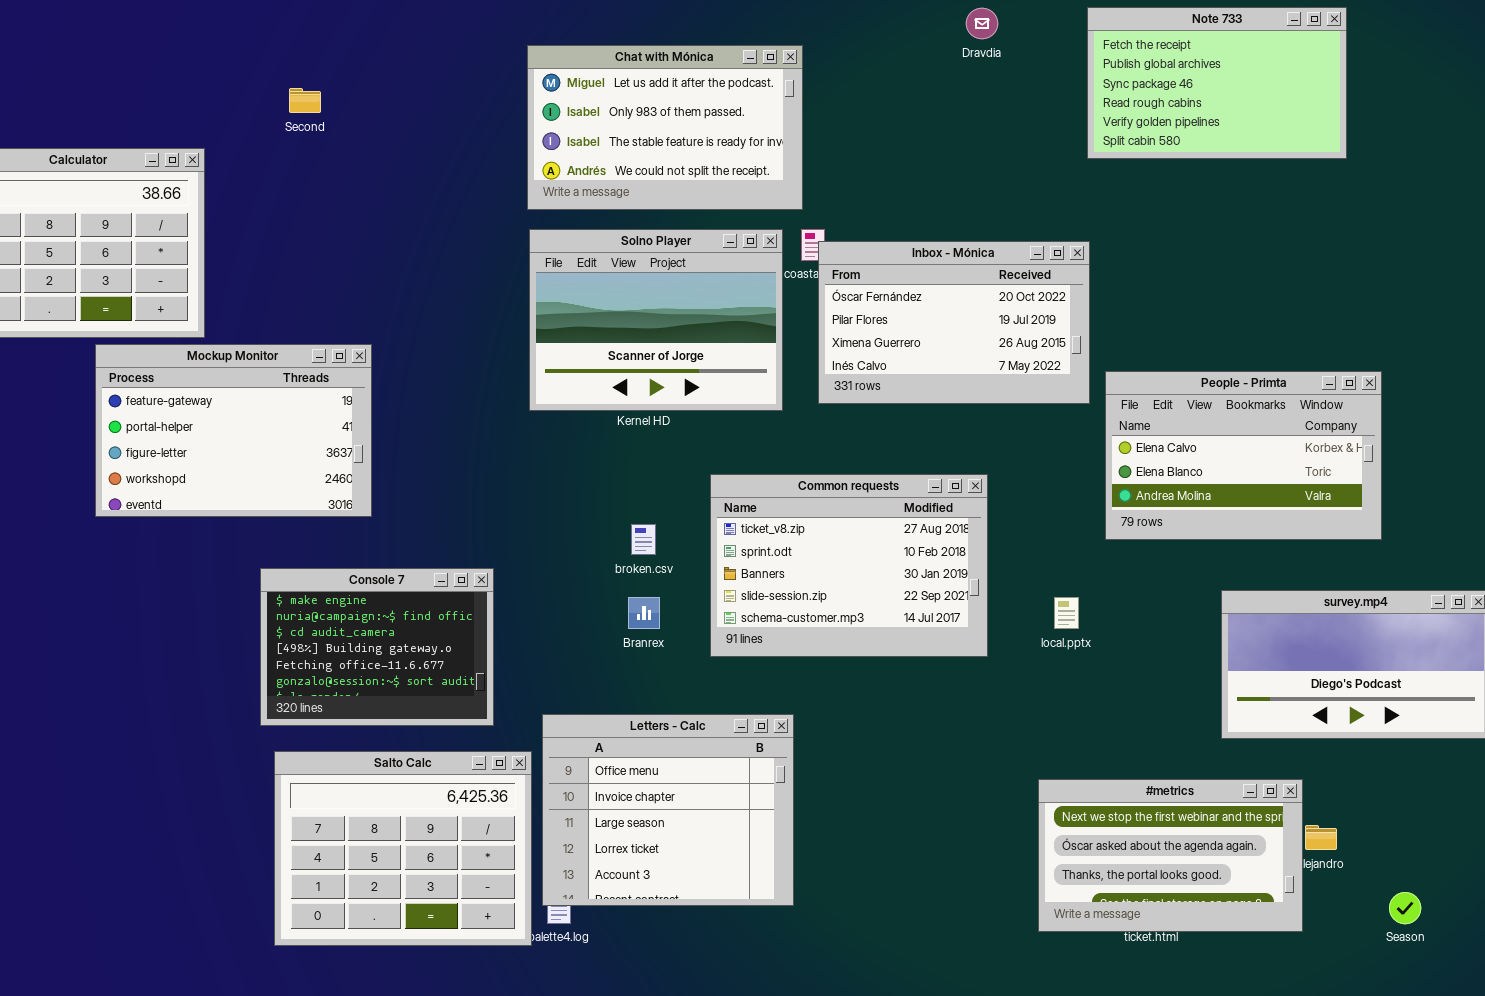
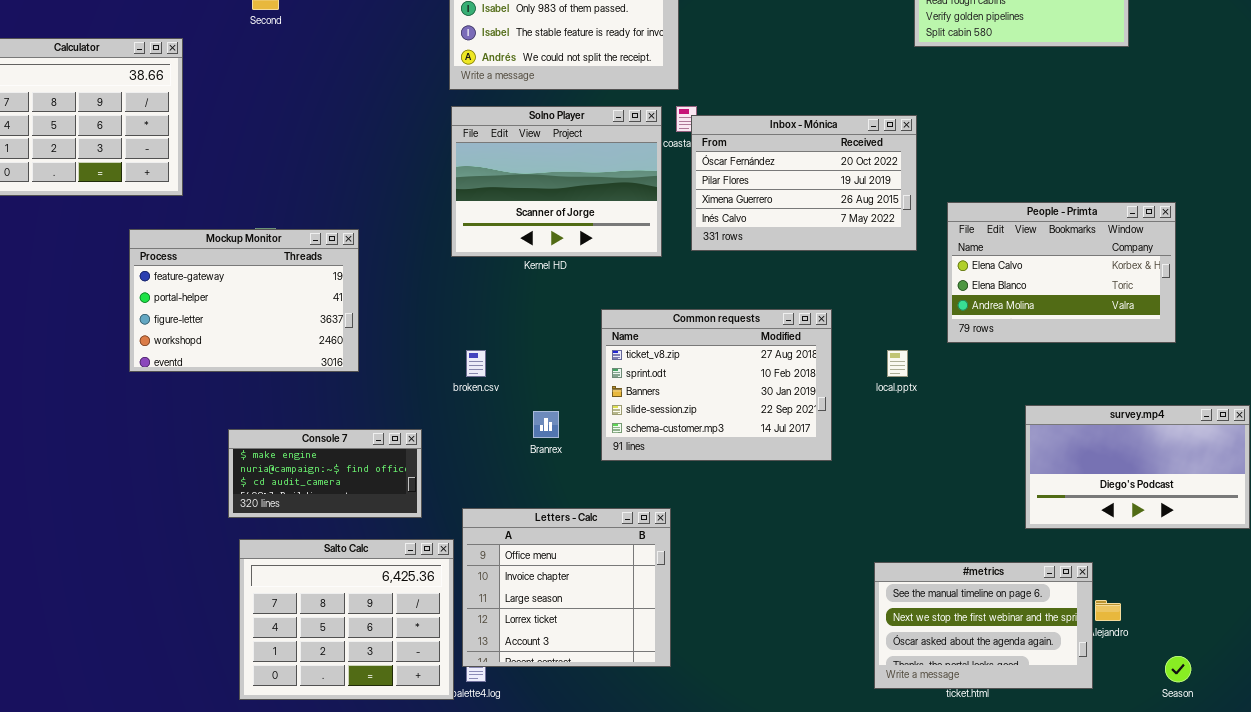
Mockup Monitor: [95,344,372,517] -> [129,229,359,372], moved
People - Primta: [1105,371,1382,540] -> [947,202,1176,343], moved
broken.csv: [631,524,656,555] -> [466,350,486,377], moved
Console 7: [260,568,494,726] -> [228,429,422,518], resized
local.pptx: [1054,597,1079,629] -> [887,350,908,377], moved
#metrics: [1038,779,1303,932] -> [874,562,1093,689], scrolled up 1 row

